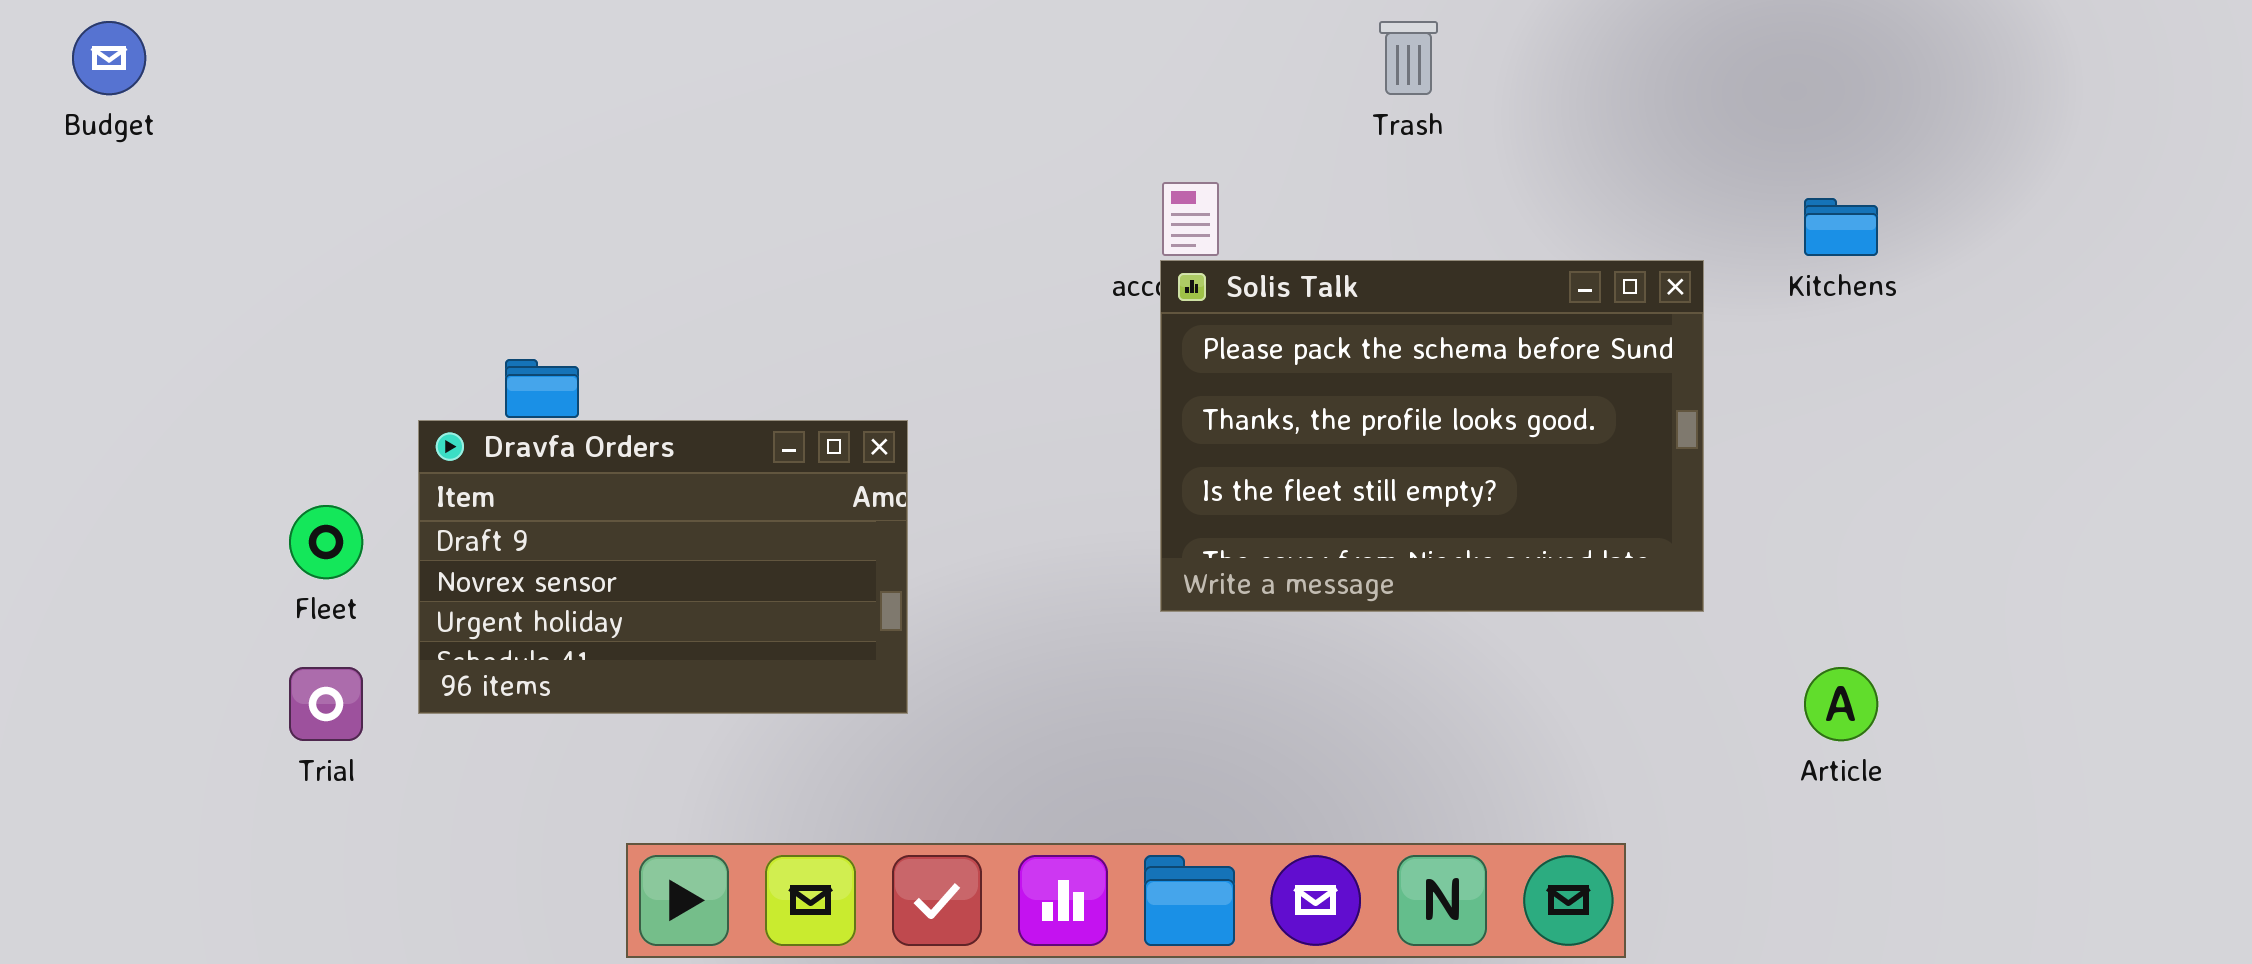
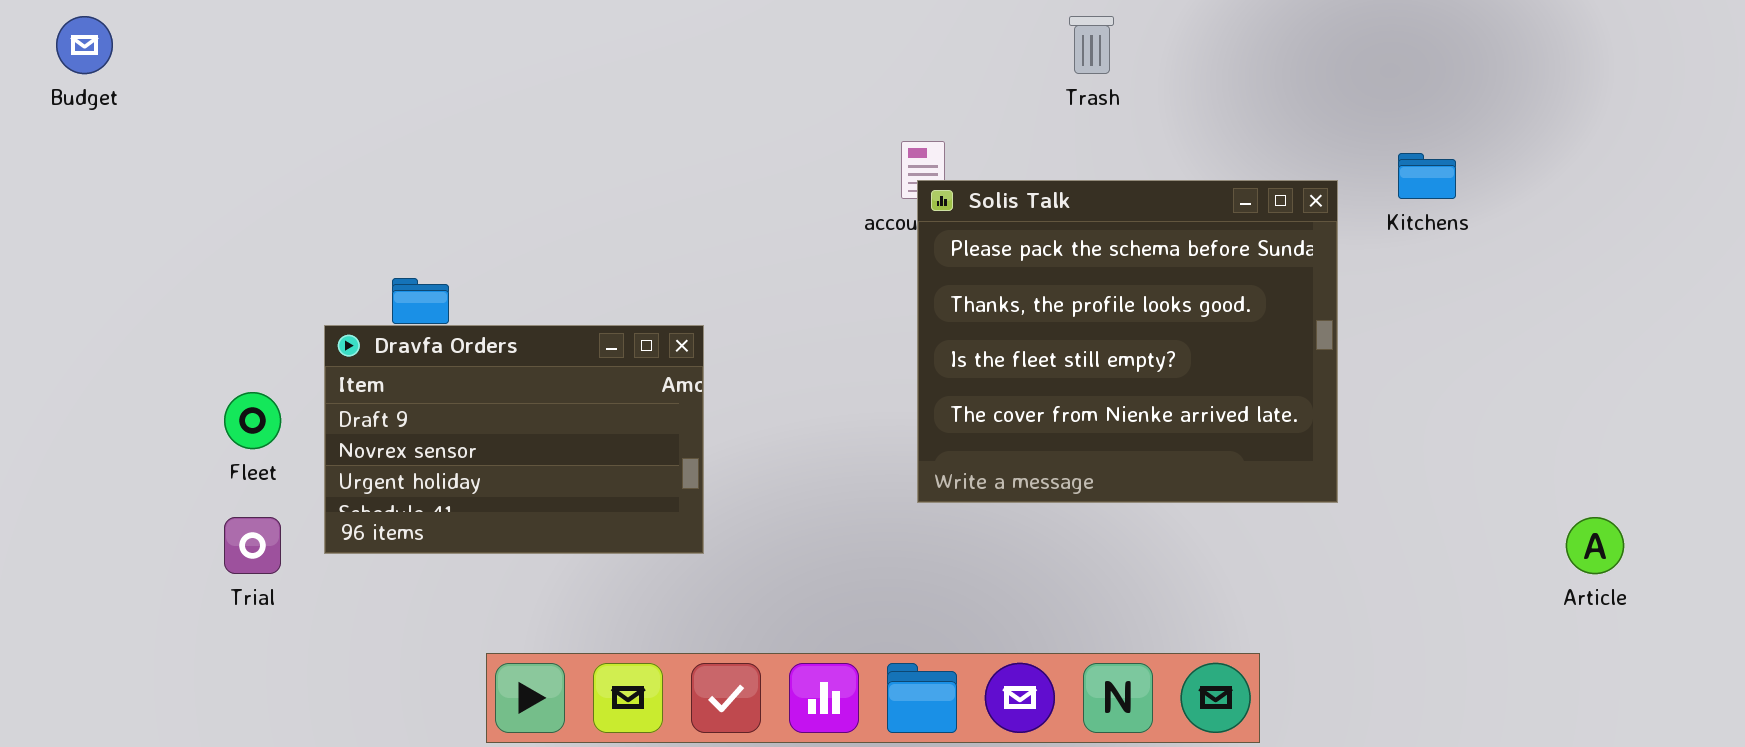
Solis Talk: [1160,260,1704,612] -> [917,180,1338,503], moved, resized
Article: [1804,667,1878,741] -> [1566,517,1624,574], moved

